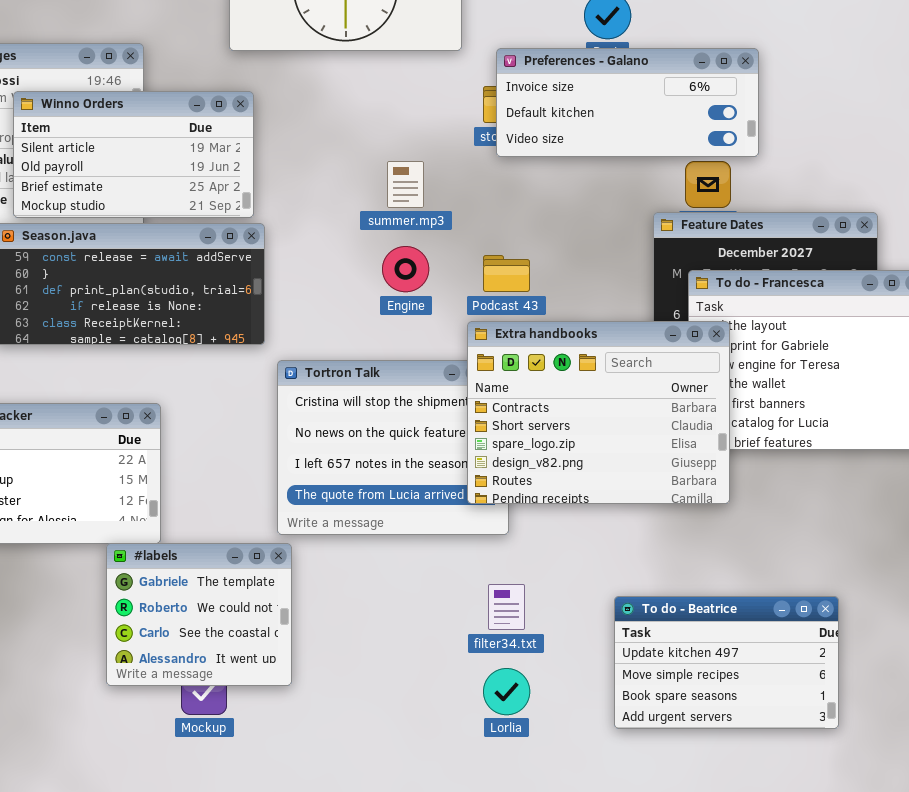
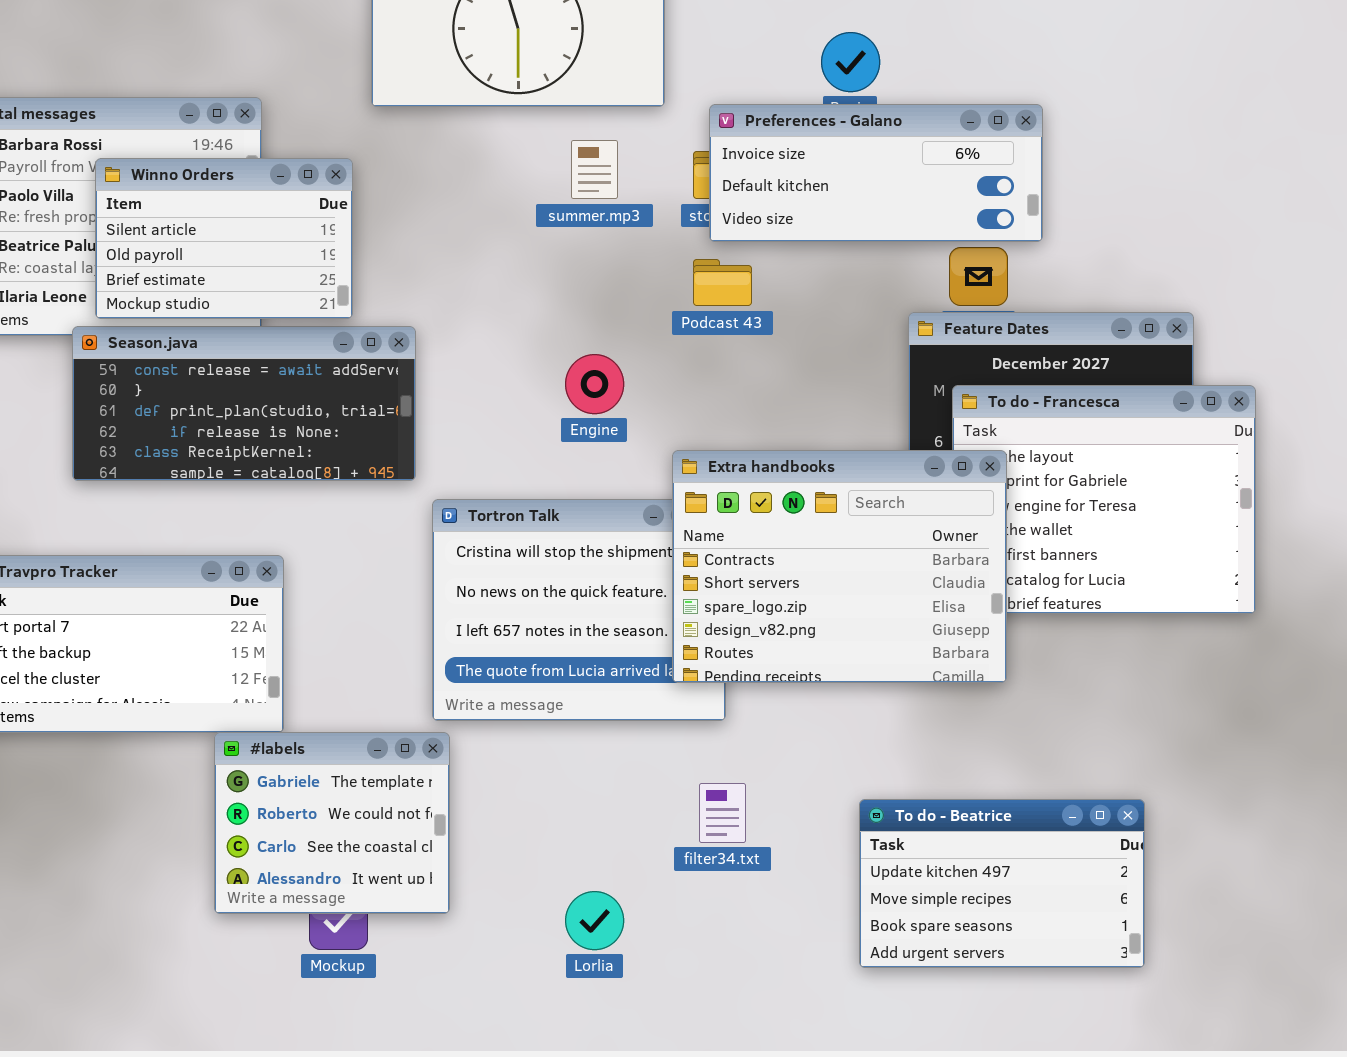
Winno Orders: [13,91,254,218] -> [95,158,353,319], resized
summer.mp3: [387,161,424,208] -> [571,140,618,199], moved
Podcast 43: [483,255,530,292] -> [693,259,752,306], moved
Lorlia: [483,668,530,715] -> [565,891,624,950], moved

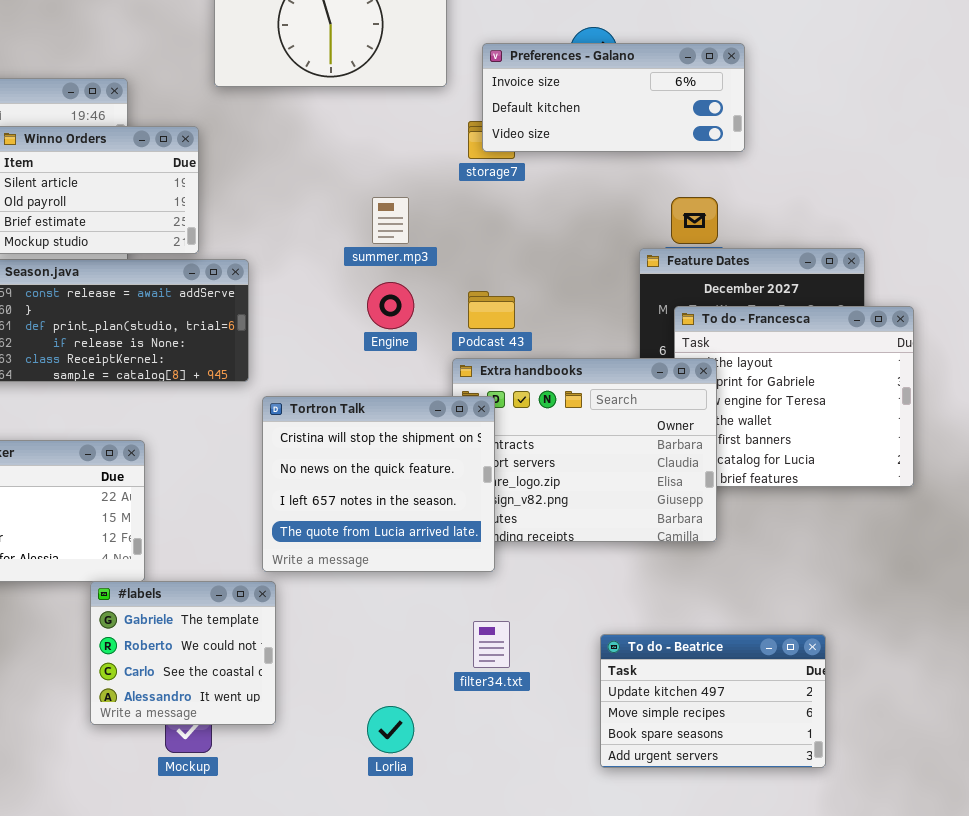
Preferences - Galano: [709,104,1043,242] -> [482,43,745,152], moved
summer.mp3: [571,140,618,199] -> [372,197,409,244], moved
Podcast 43: [693,259,752,306] -> [468,291,515,329], moved
Tortron Talk: [432,499,726,721] -> [262,396,495,572], raised

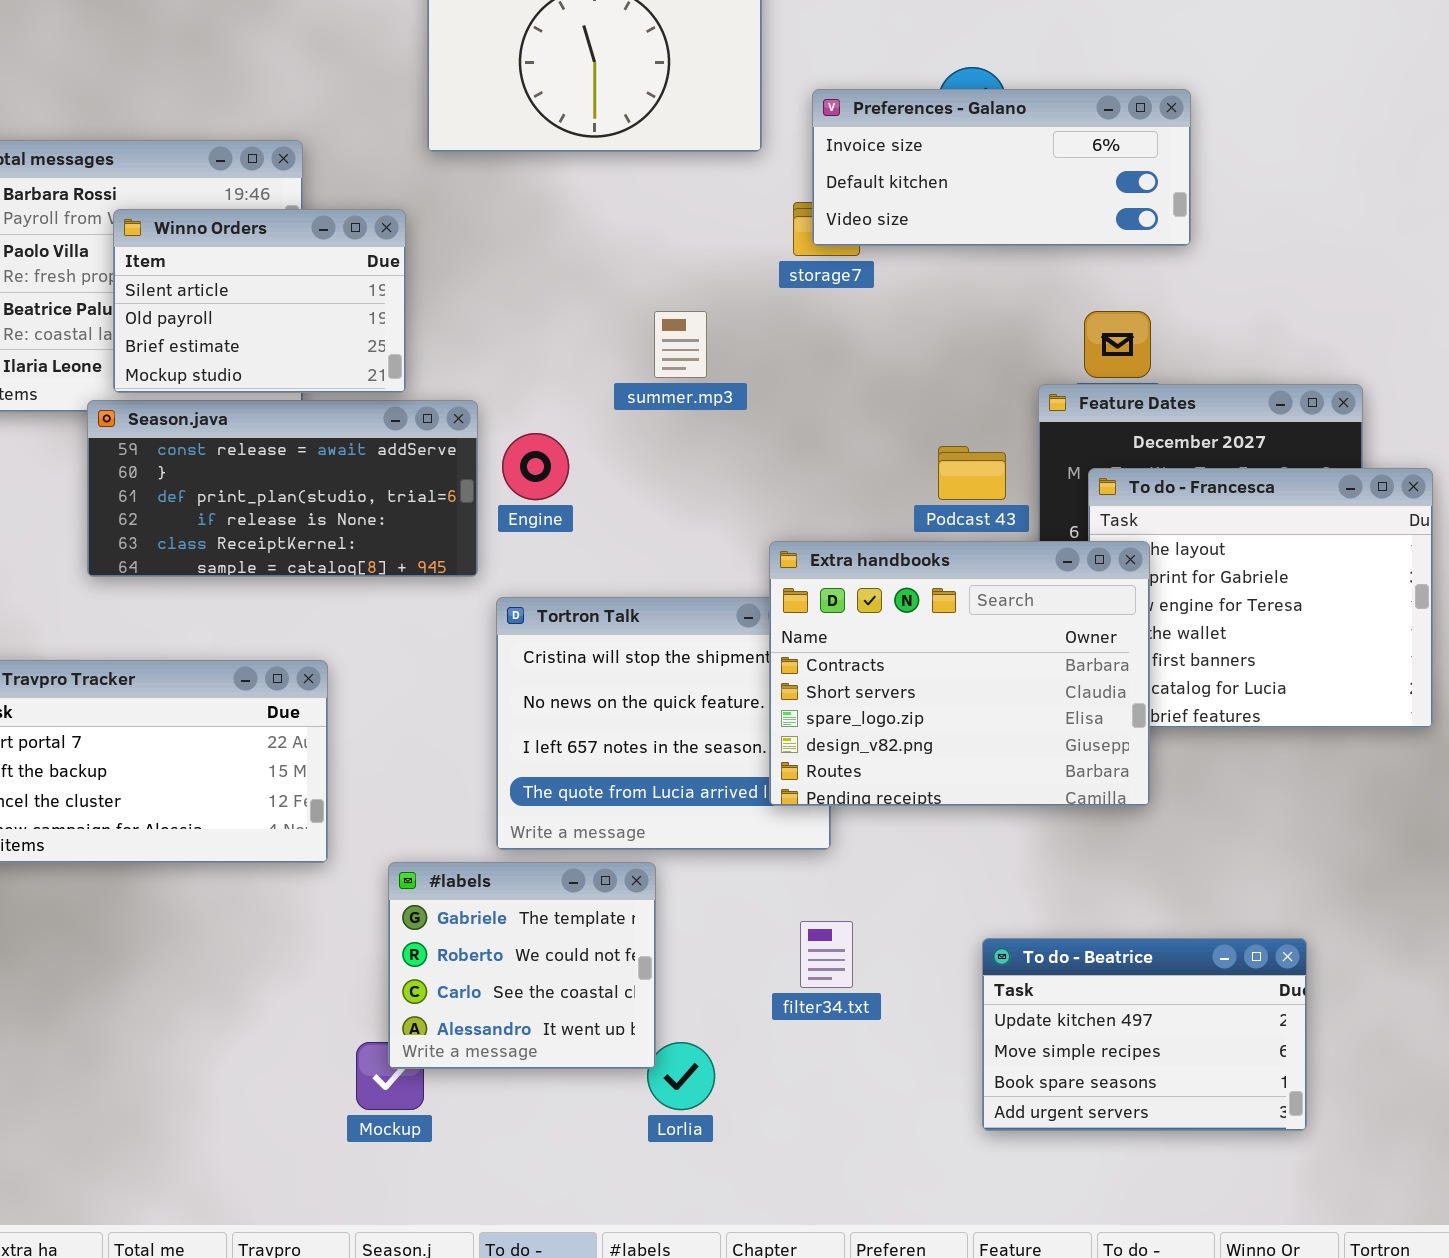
Engine: [367,282,414,329] -> [502,433,569,500], moved
Podcast 43: [468,291,515,329] -> [938,446,1006,500], moved
Extra handbooks: [452,358,717,542] -> [769,541,1150,806], raised
#labels: [90,581,276,725] -> [388,862,656,1069], moved

